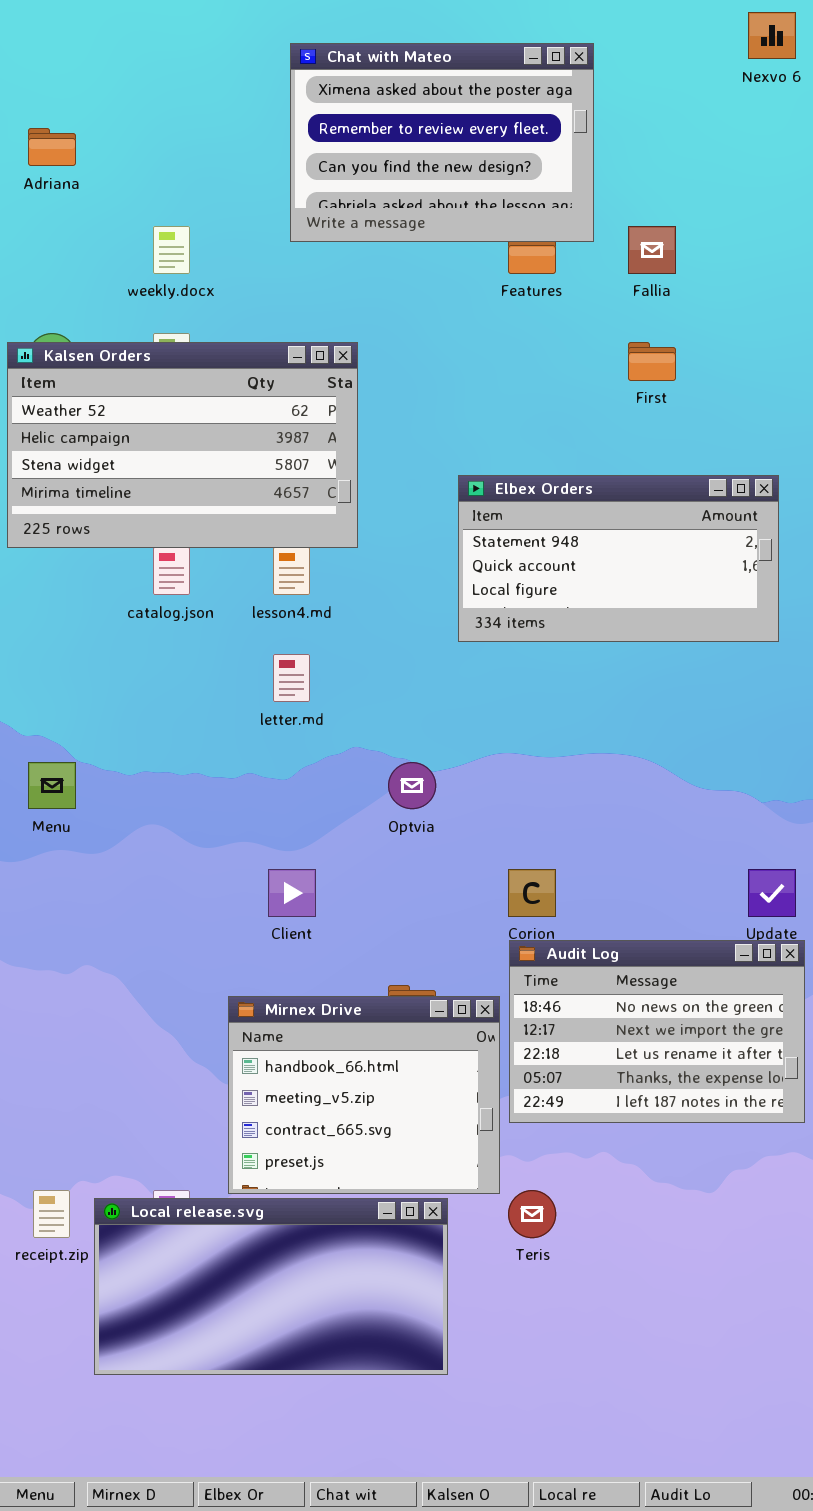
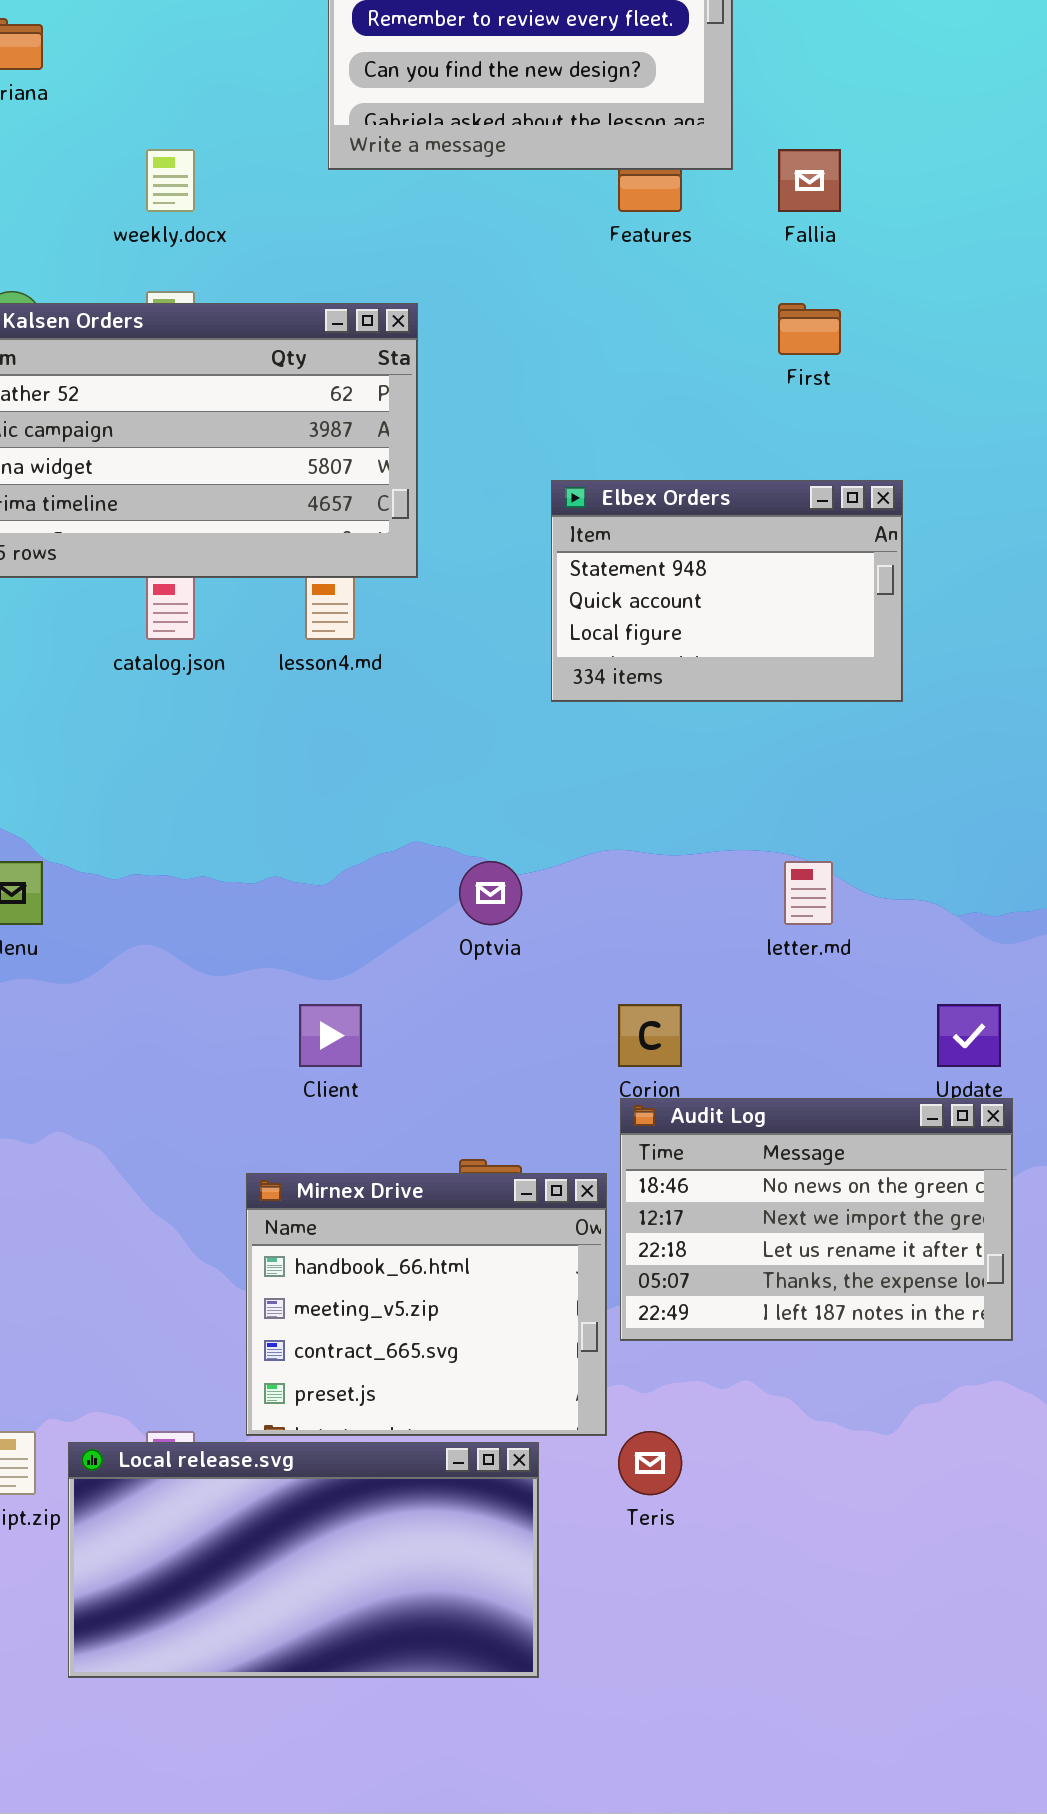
Elbex Orders: [458,475,779,642] -> [551,480,903,702], resized
letter.md: [273,654,310,702] -> [784,861,833,925], moved

